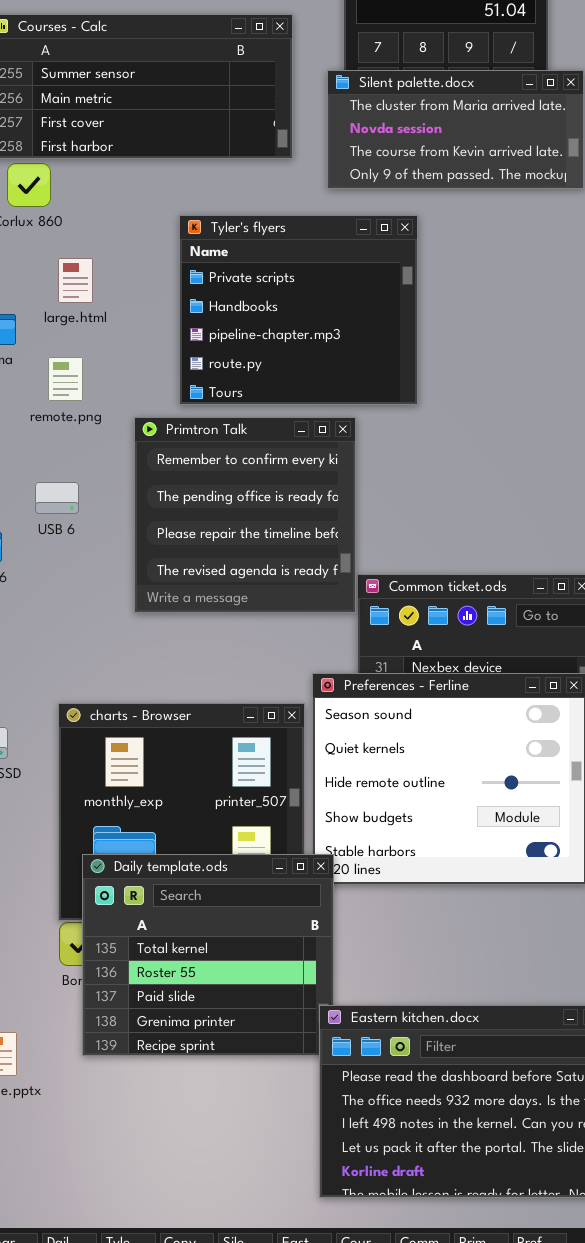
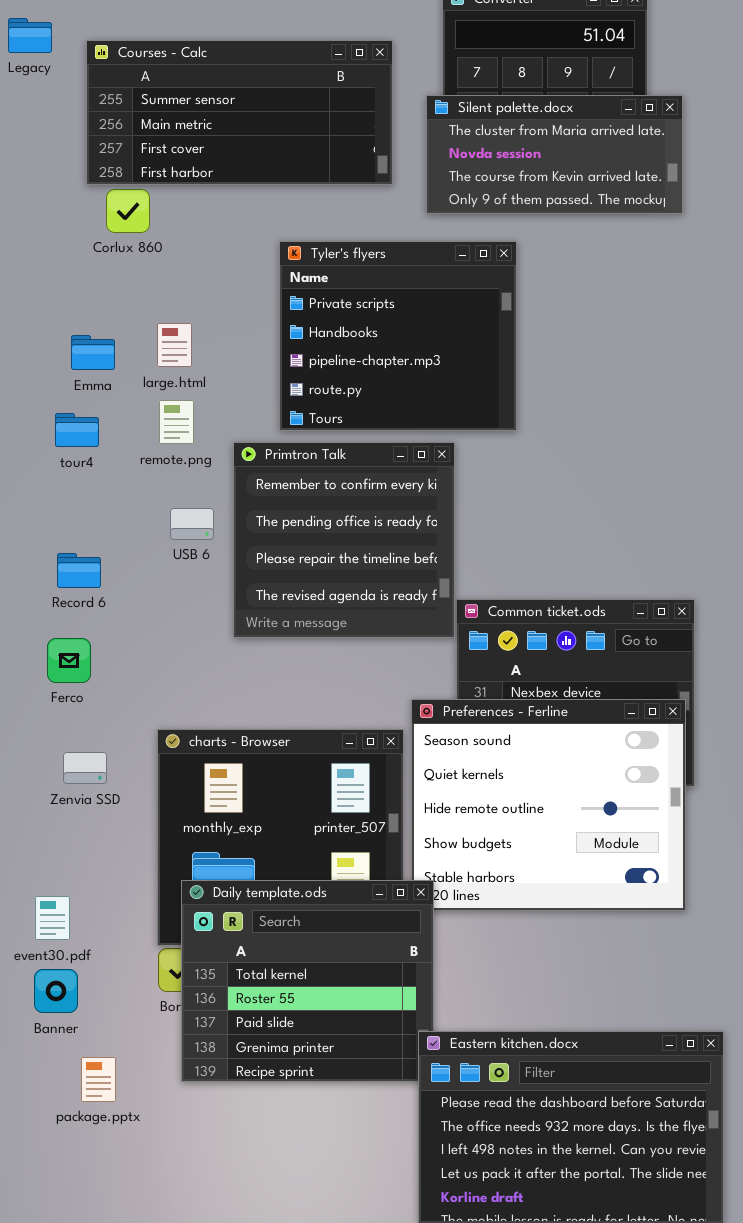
large.html: [58,258,93,303] -> [157,323,192,367], moved
remote.png: [48,357,83,401] -> [159,400,194,444], moved
USB 6: [35,482,79,514] -> [170,508,214,540], moved

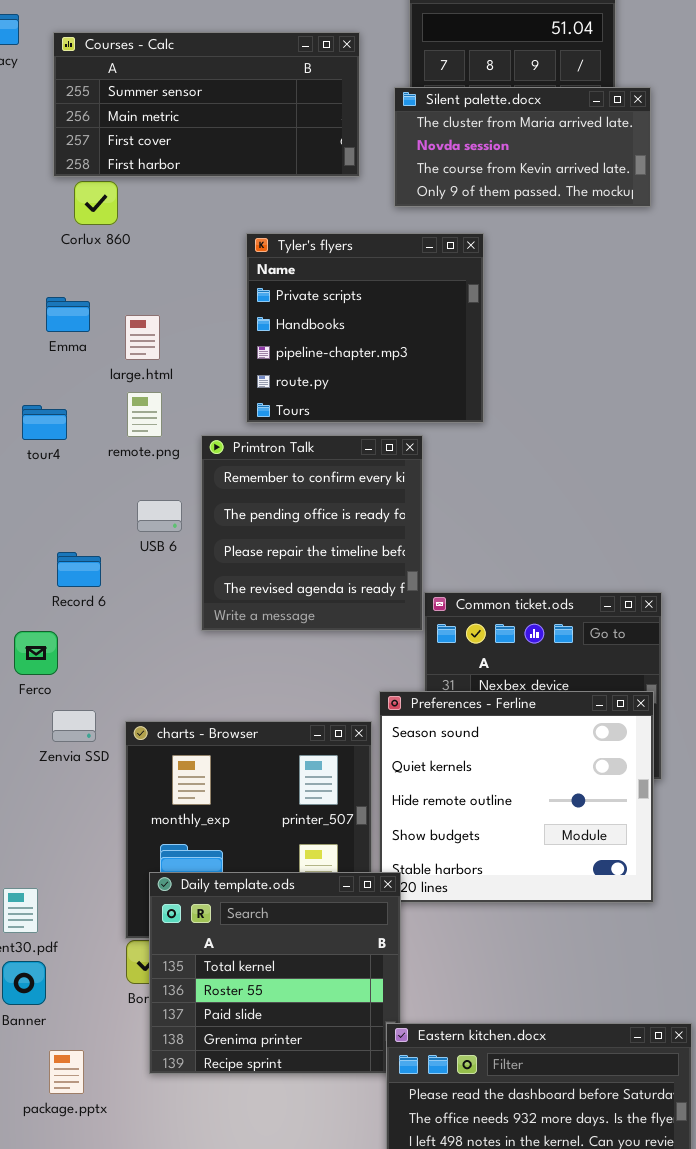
Emma: [71,335,115,370] -> [46,297,90,332], moved
Record 6: [57,553,101,588] -> [57,552,101,587], moved
Zenvia SSD: [63,752,107,784] -> [52,710,96,742], moved

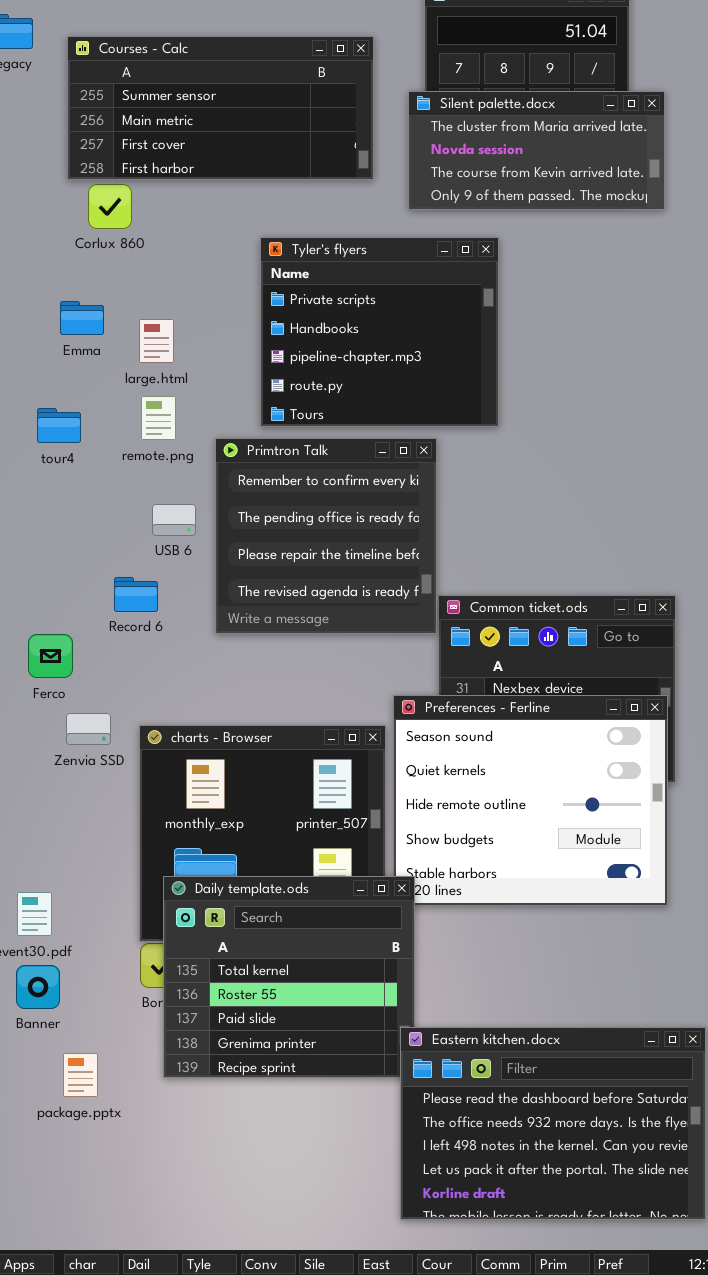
Record 6: [57,552,101,587] -> [114,577,158,612], moved

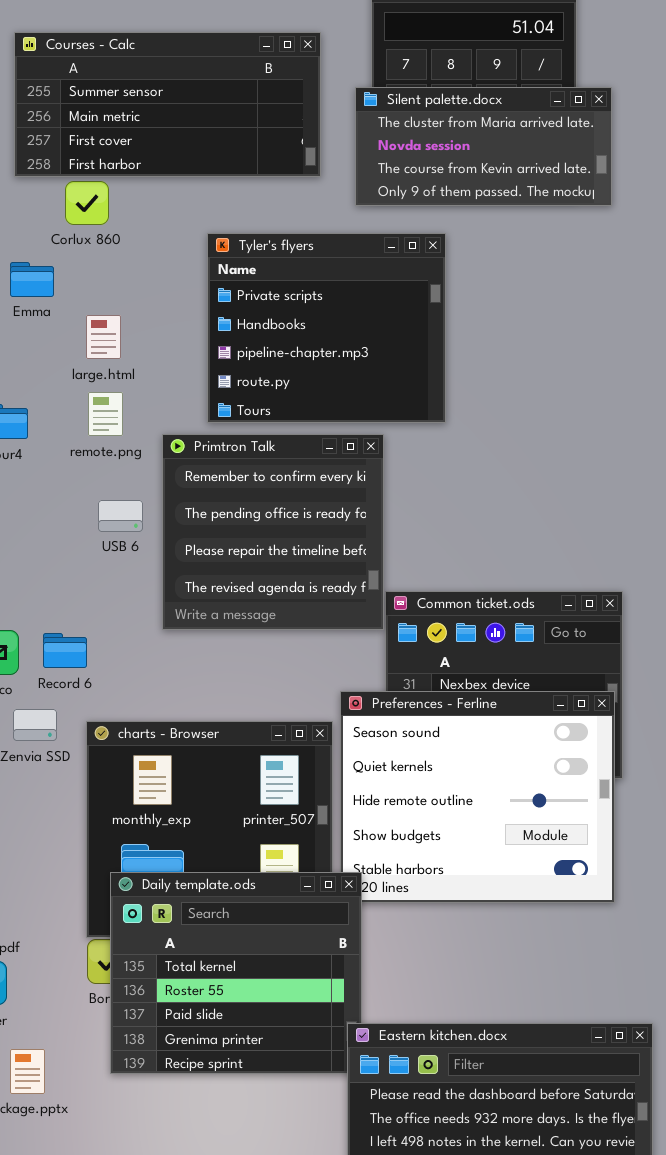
Corlux 860: [88,184,132,229] -> [65,181,109,225], moved
Emma: [60,301,104,335] -> [10,262,54,297], moved
Record 6: [114,577,158,612] -> [43,633,87,668], moved

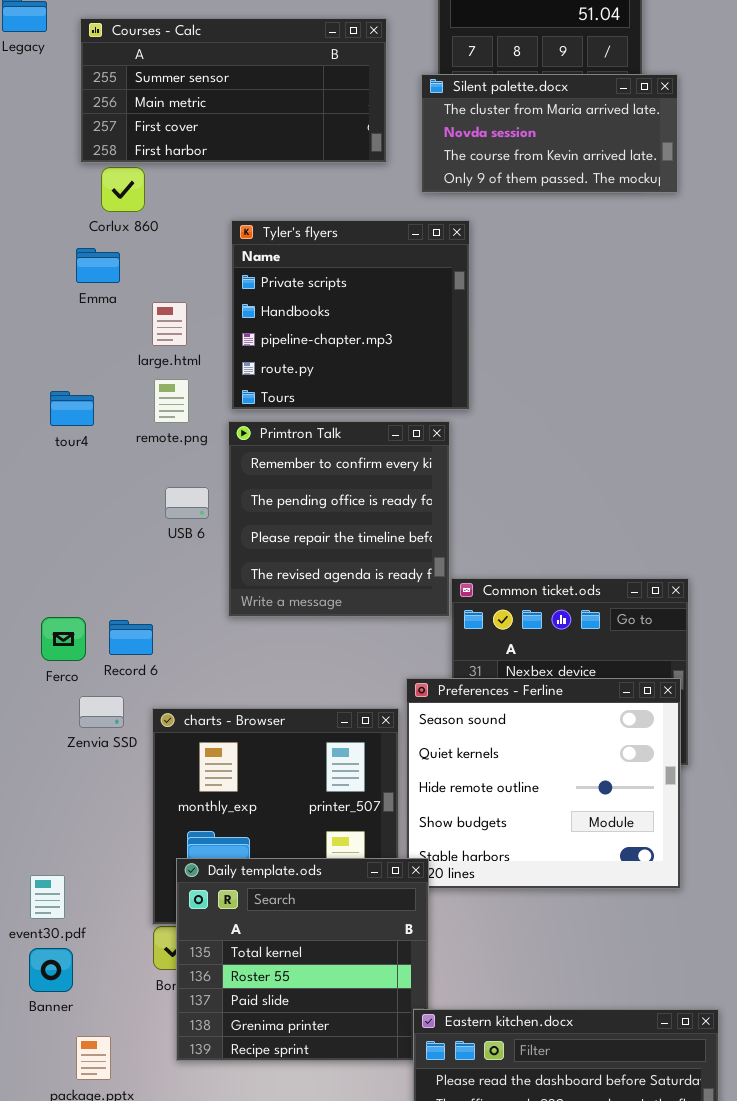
Corlux 860: [65,181,109,225] -> [101,167,145,212], moved
Tyler's flyers: [207,233,446,423] -> [231,220,470,410], moved

